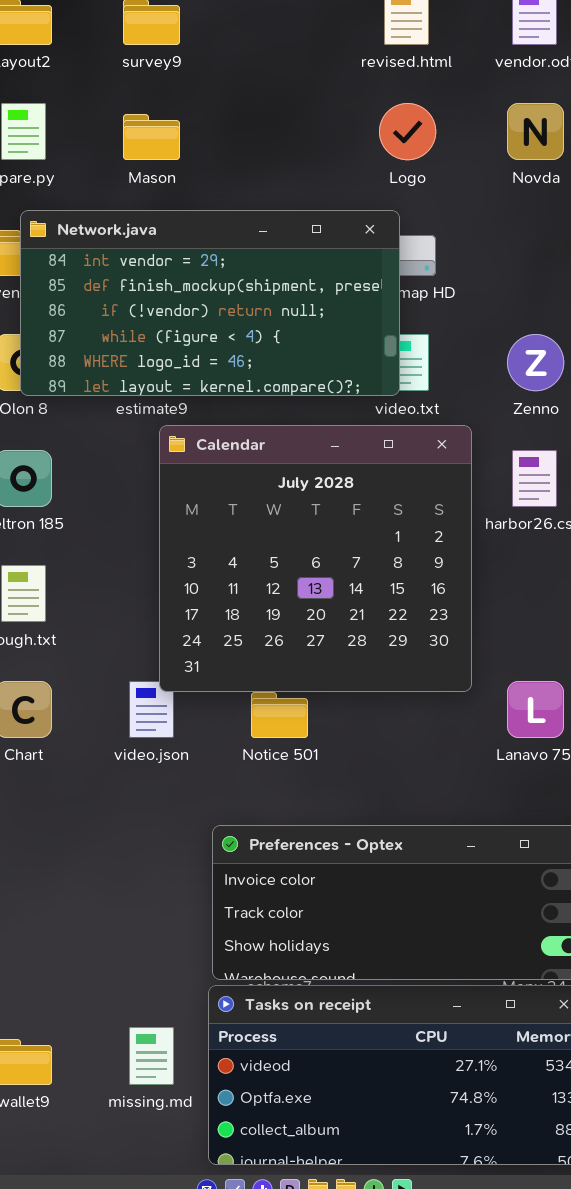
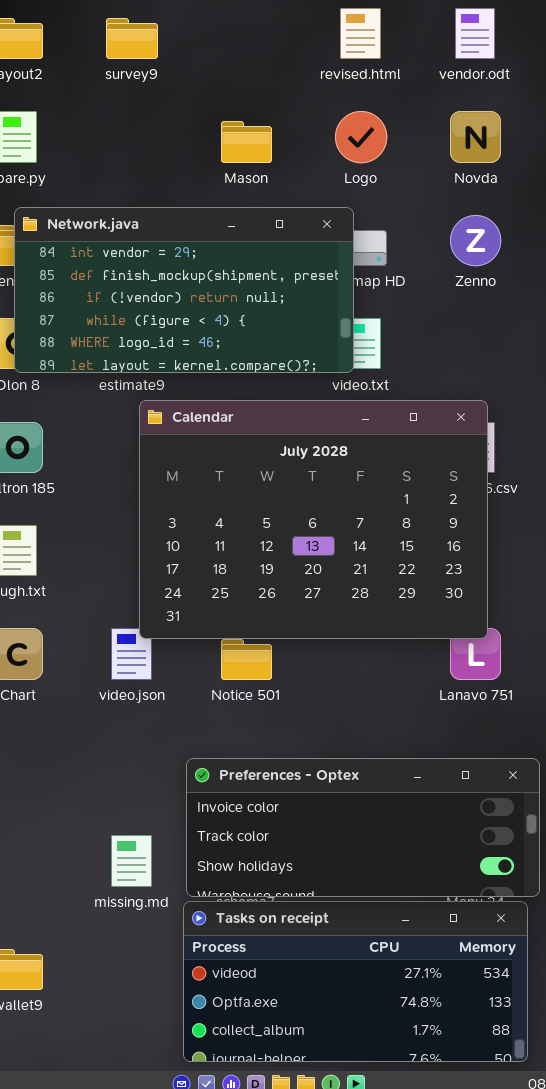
Mason: [123,114,180,160] -> [221,121,272,163], moved
Zenno: [507,334,564,391] -> [450,215,501,266], moved
Calendar: [159,425,472,692] -> [139,400,488,639], resized
missing.md: [129,1027,174,1085] -> [111,835,152,887], moved

